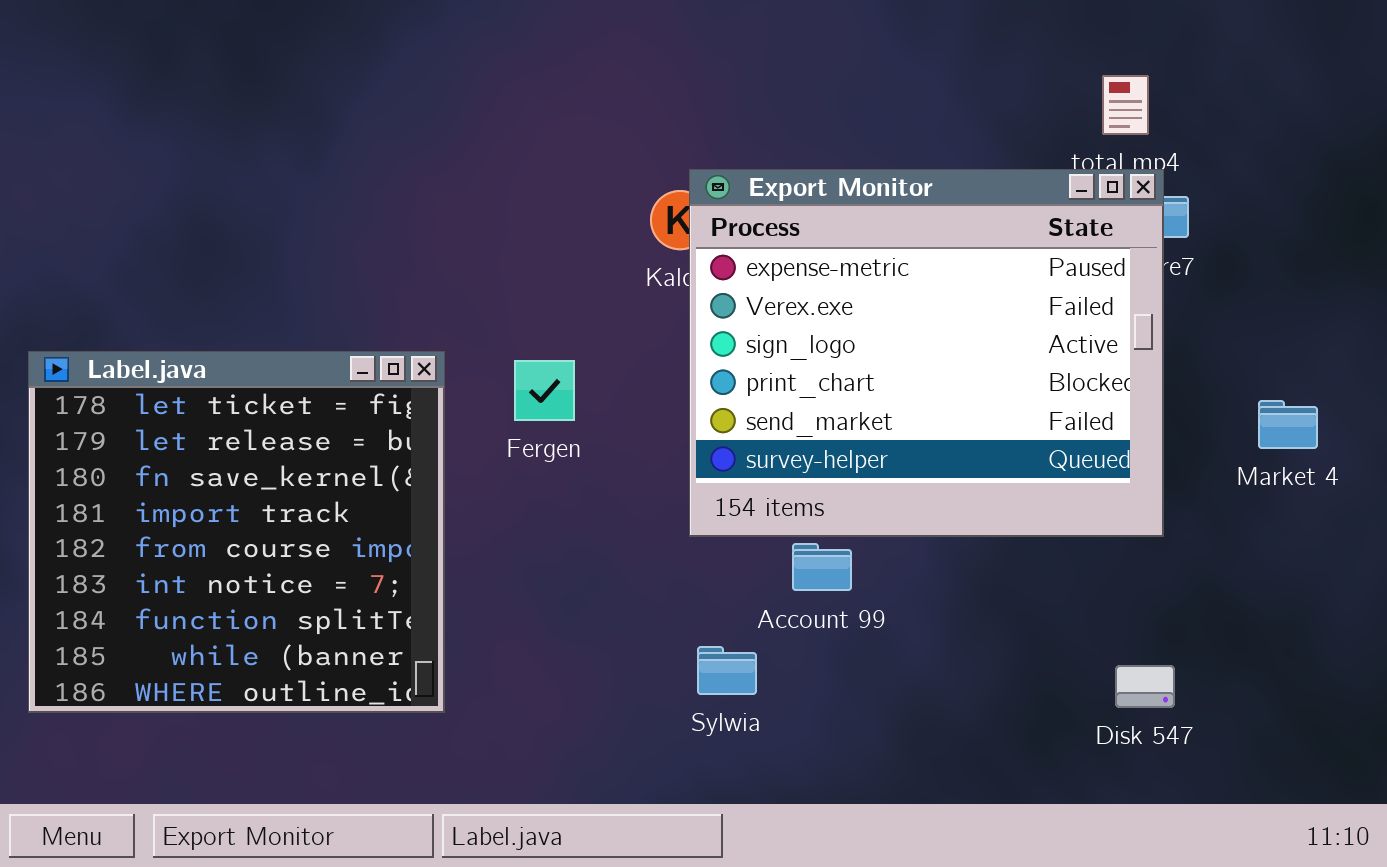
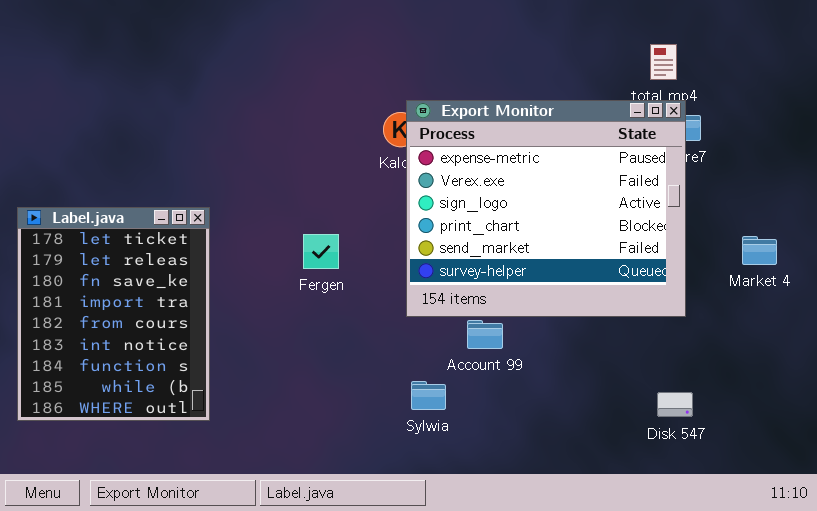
Label.java: [28,351,445,713] -> [17,207,210,421], resized
Fergen: [514,360,575,421] -> [303,234,339,269], moved

